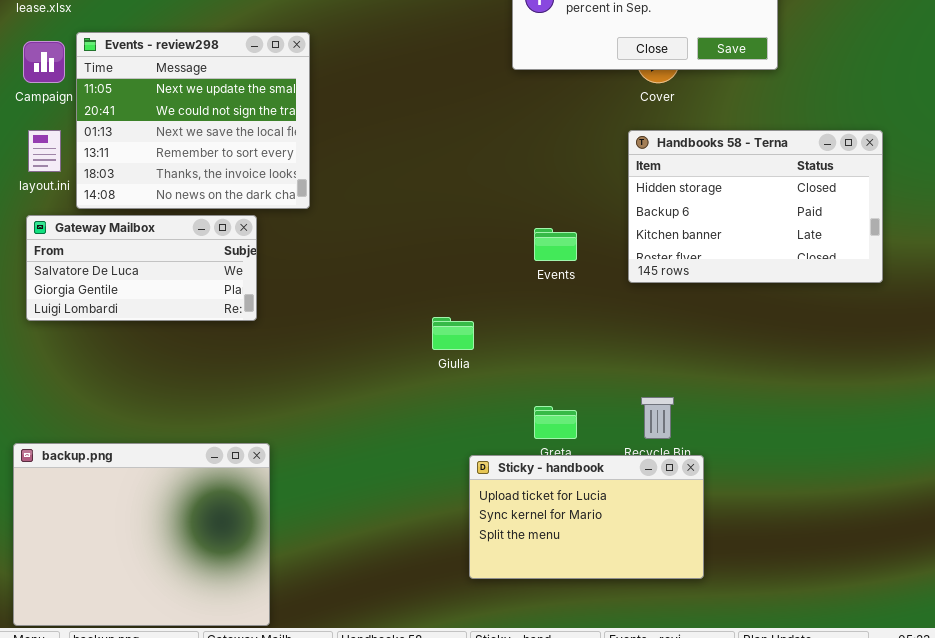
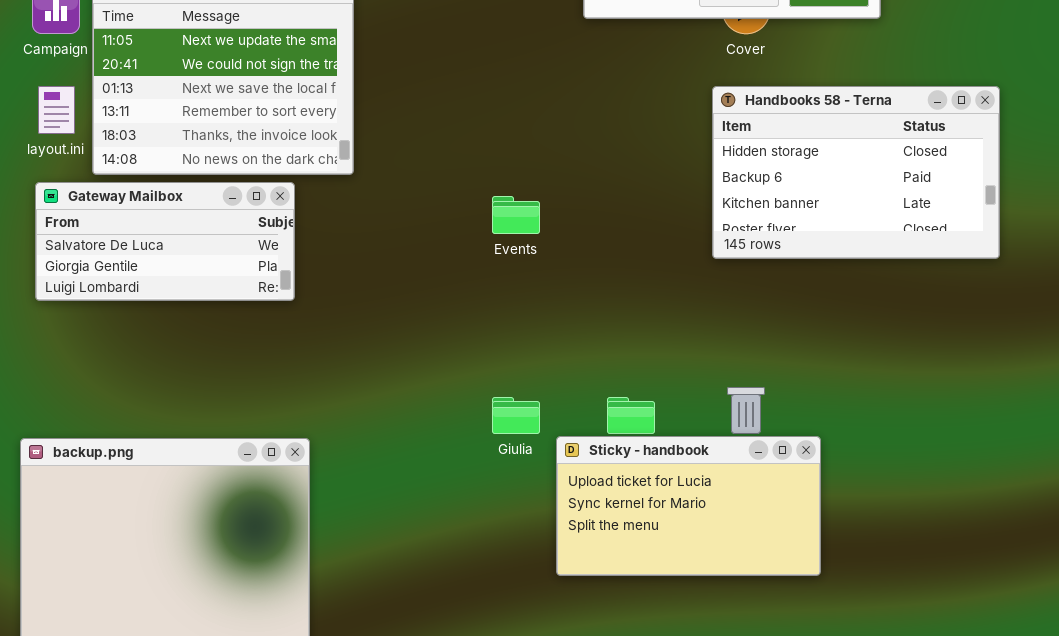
Events: [534,228,577,261] -> [492,196,540,234], moved
Giulia: [432,317,474,350] -> [492,397,540,434], moved
Sticky - handbook: [469,455,704,579] -> [556,436,821,576], moved

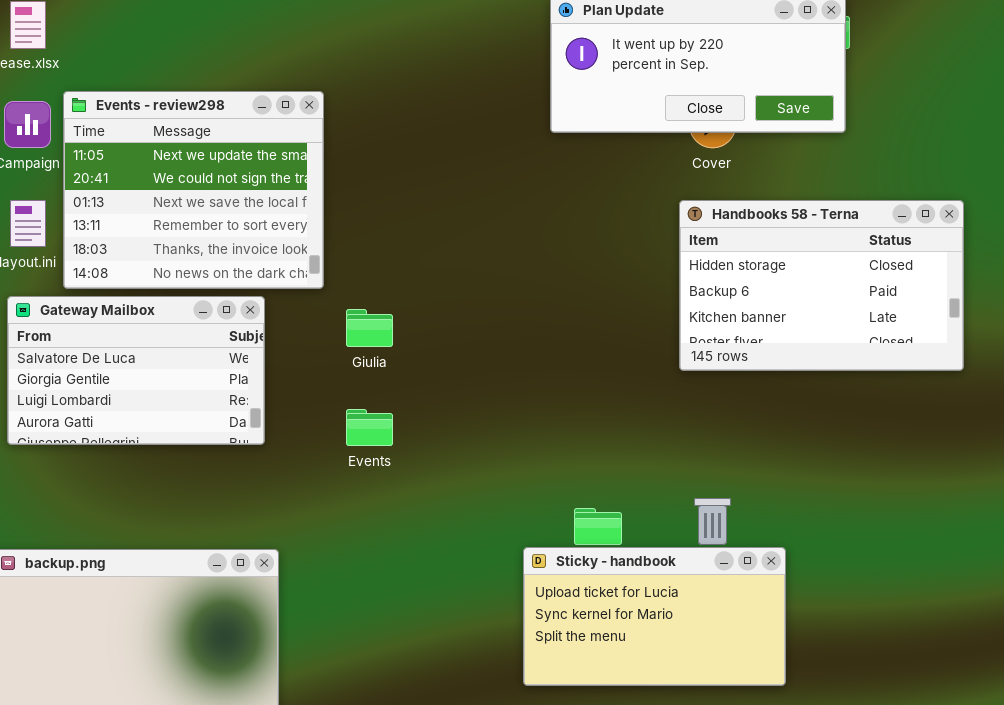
Gateway Mailbox: [35,182,295,301] -> [7,296,265,445], resized
Events: [492,196,540,234] -> [346,409,393,446], moved
Giulia: [492,397,540,434] -> [346,309,393,347], moved

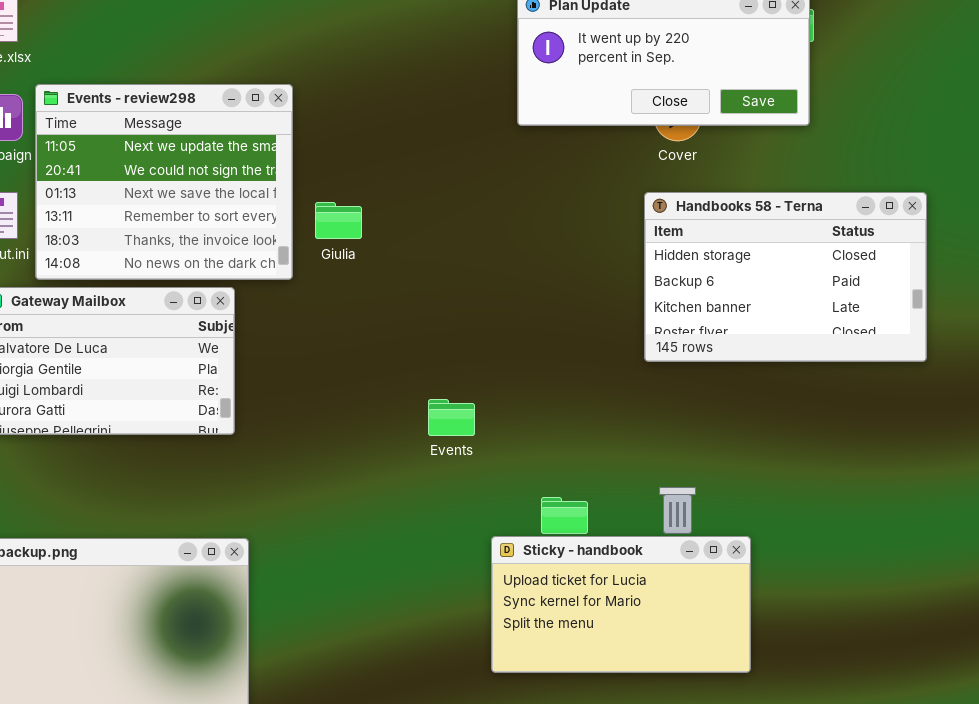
Giulia: [346,309,393,347] -> [315,202,362,239], moved
Events: [346,409,393,446] -> [428,399,475,436], moved

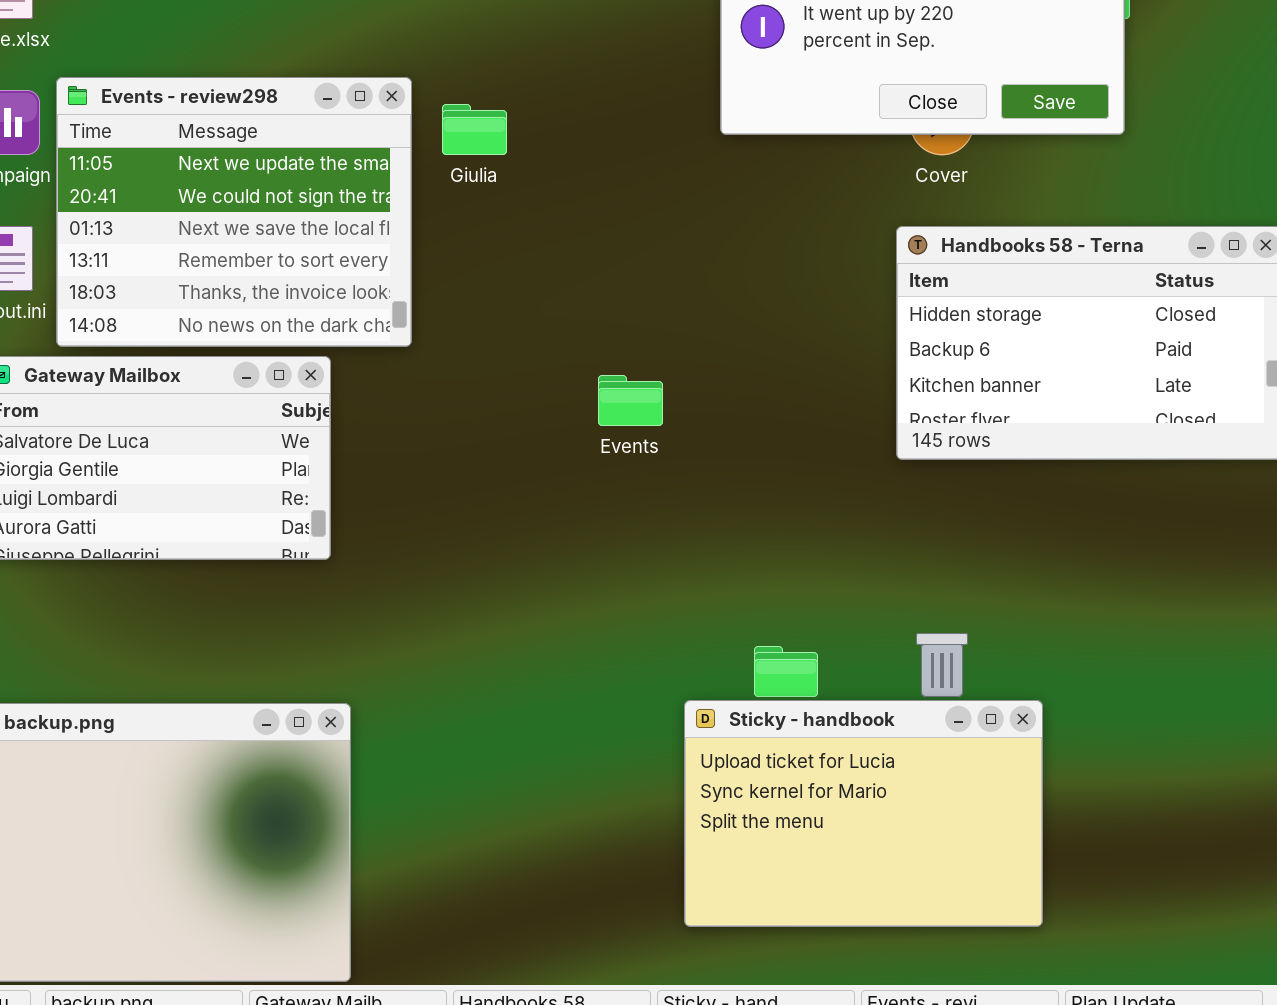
Giulia: [315,202,362,239] -> [442,104,507,155], moved
Events: [428,399,475,436] -> [598,375,663,426], moved
Sticky - handbook: [491,536,751,673] -> [684,700,1043,927], resized

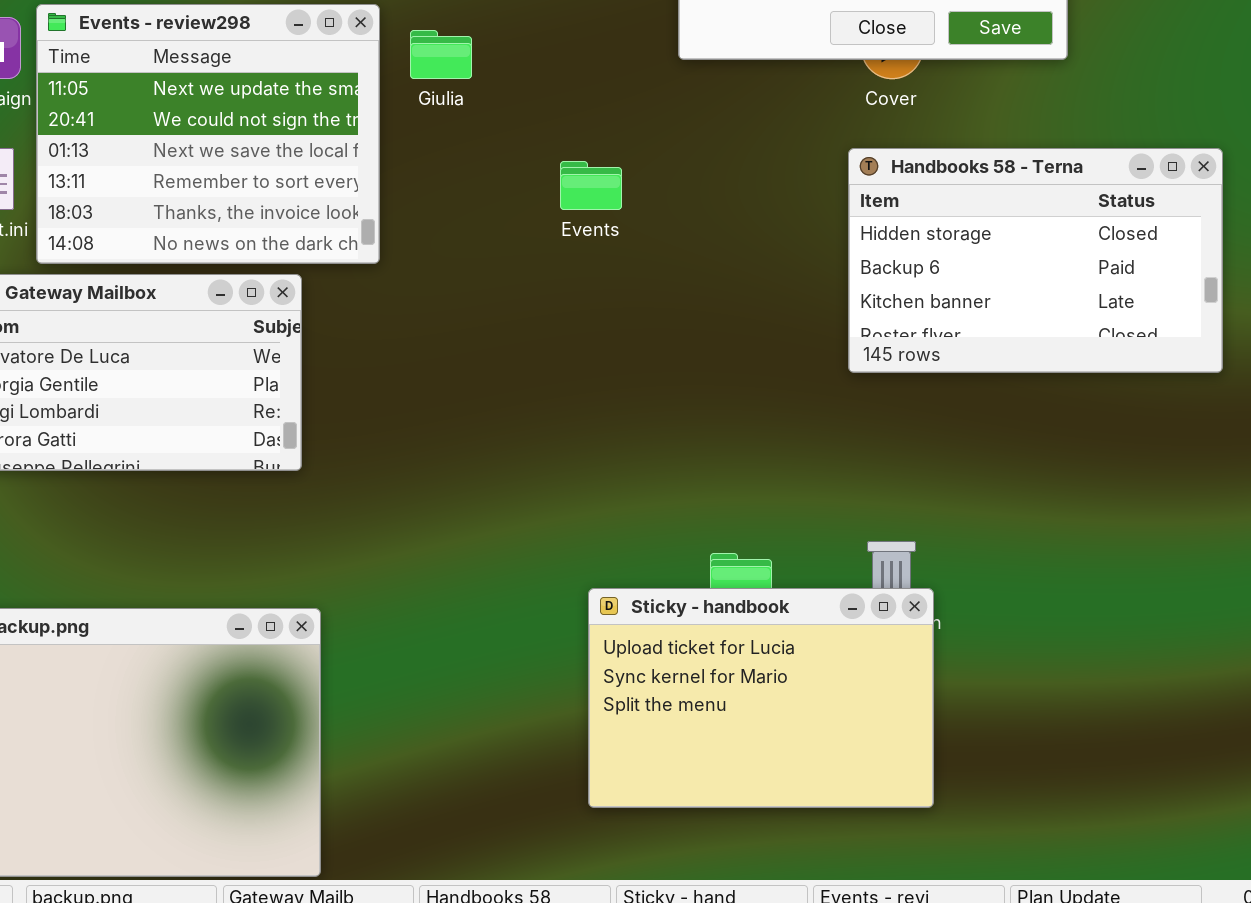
Events: [598,375,663,426] -> [560,161,622,210], moved
Sticky - handbook: [684,700,1043,927] -> [588,588,934,808], moved

